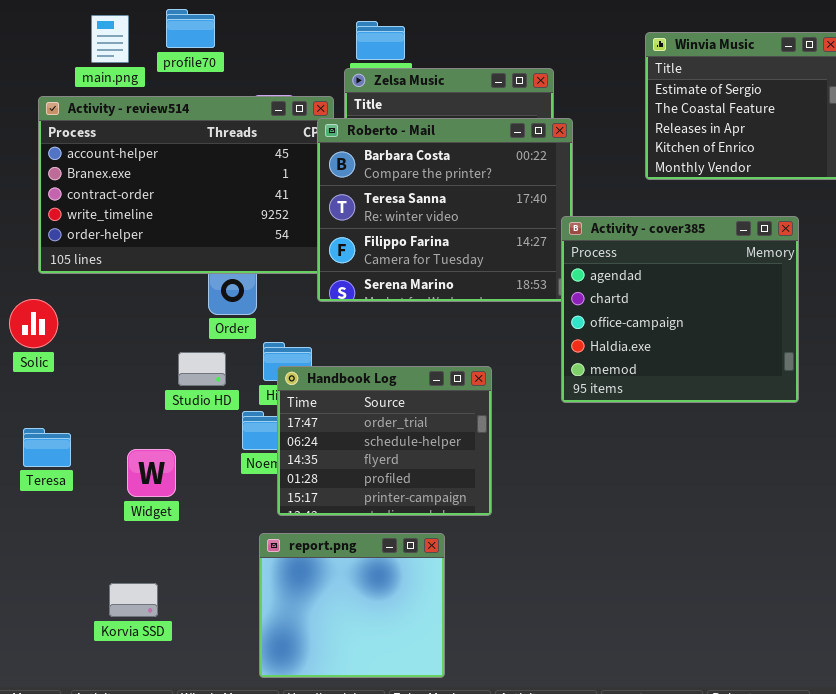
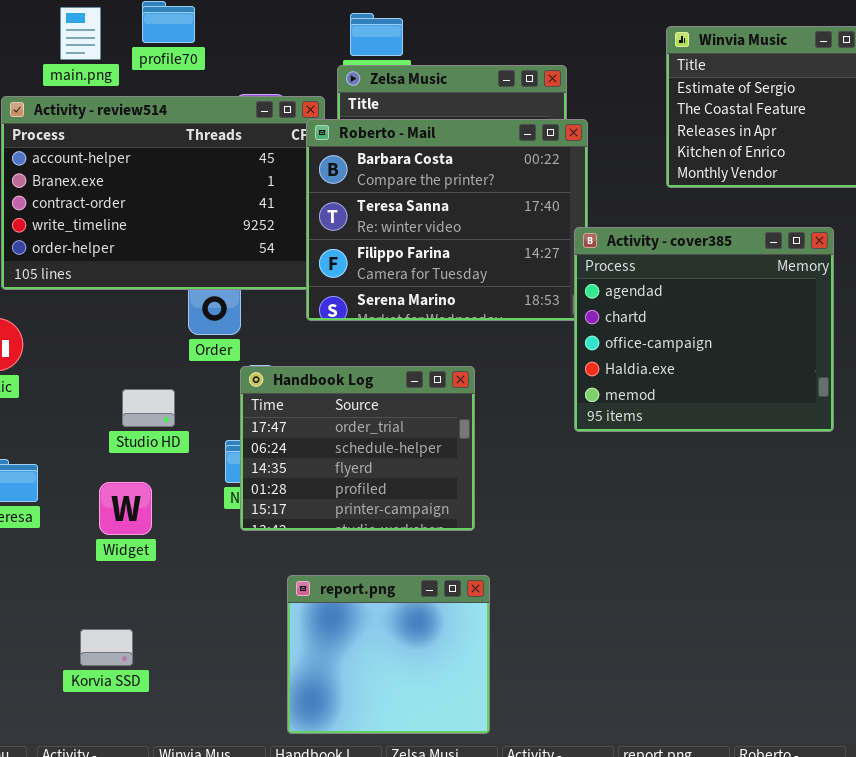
Studio HD: [178,352,226,386] -> [122,389,175,427], moved
Handbook Log: [277,366,492,516] -> [240,366,475,531], moved
report.png: [259,533,445,678] -> [287,575,490,734], moved

